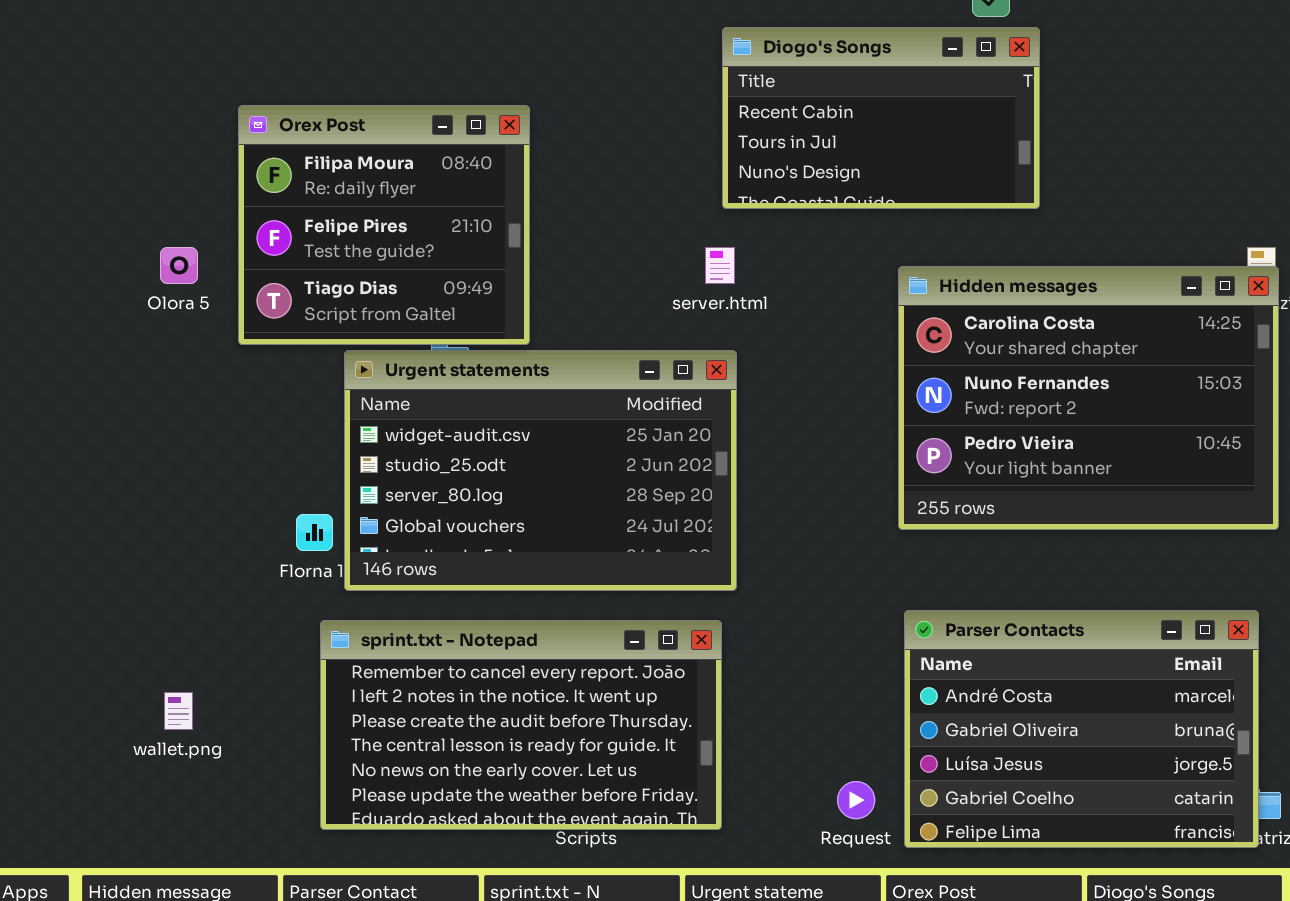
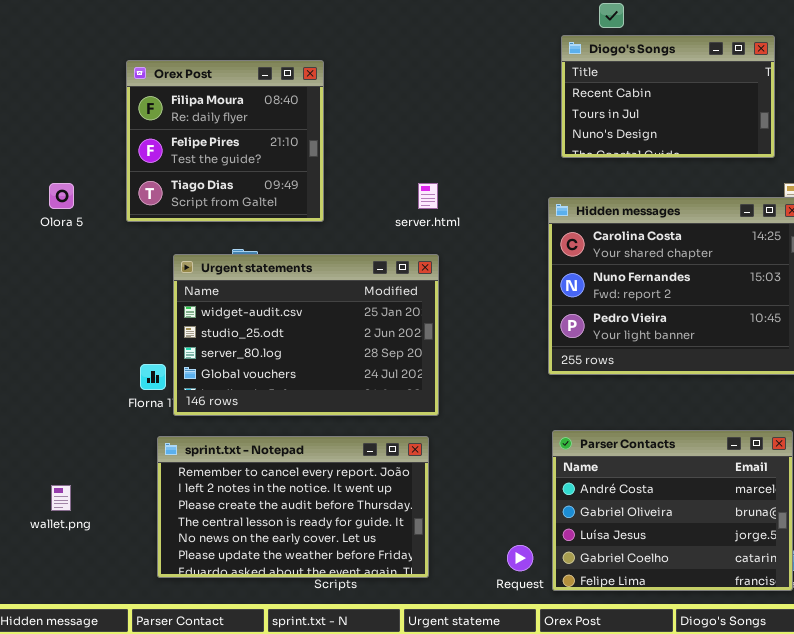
Diogo's Songs: [722,27,1040,209] -> [561,35,775,158], moved
Orex Post: [238,105,530,345] -> [126,60,324,222], moved

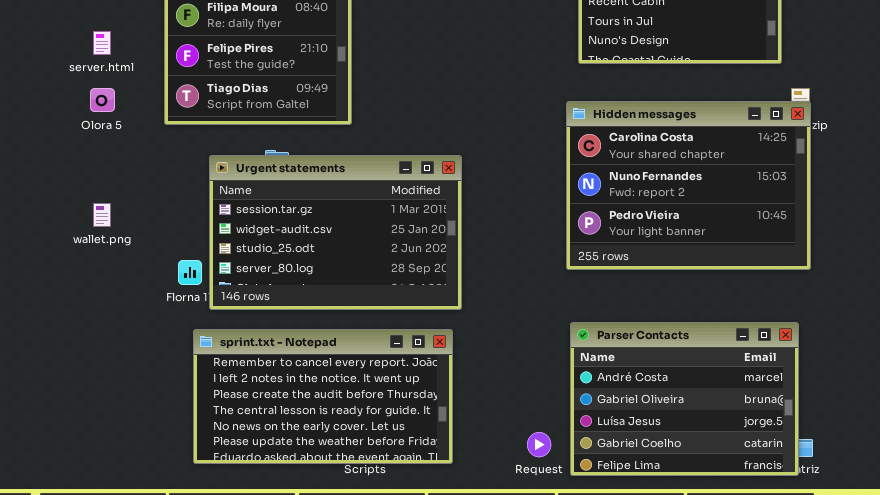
server.html: [418,183,438,209] -> [93,31,111,55], moved
Urgent statements: [173,254,439,416] -> [209,155,462,310], scrolled up 1 row
wallet.png: [51,485,71,511] -> [93,203,111,227], moved

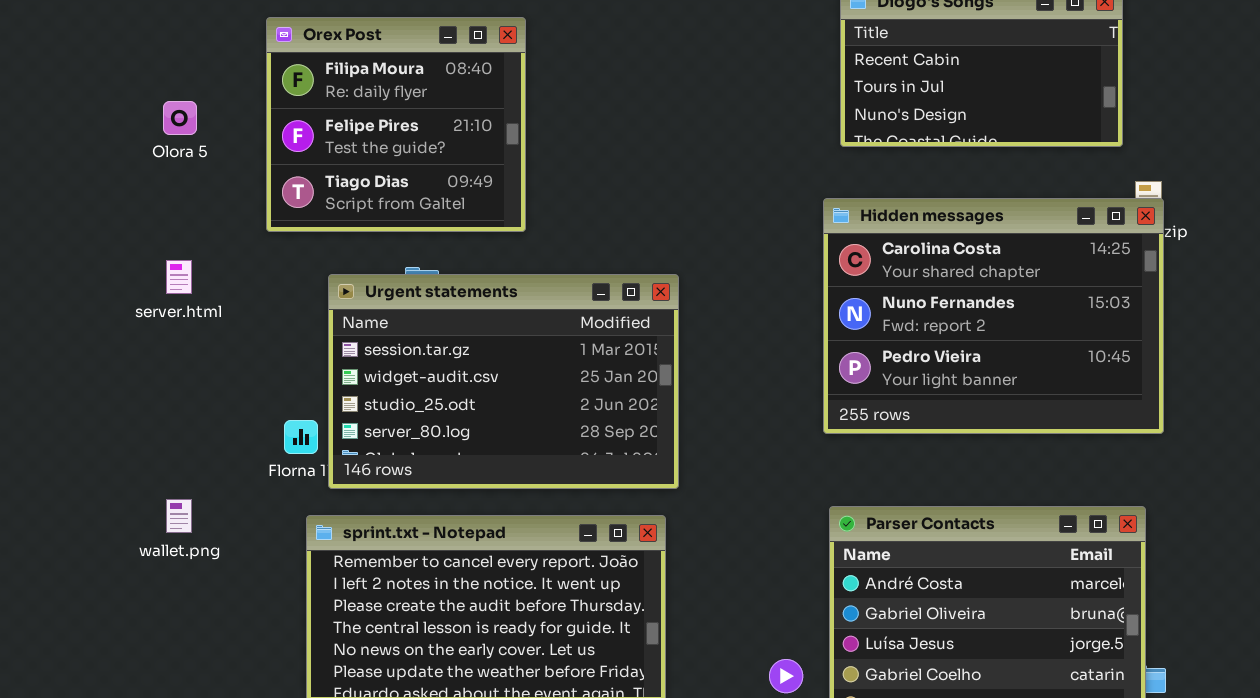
server.html: [93,31,111,55] -> [166,260,192,294], moved
Olora 5: [90,88,115,112] -> [163,101,197,135], moved
wallet.png: [93,203,111,227] -> [166,499,192,533], moved

